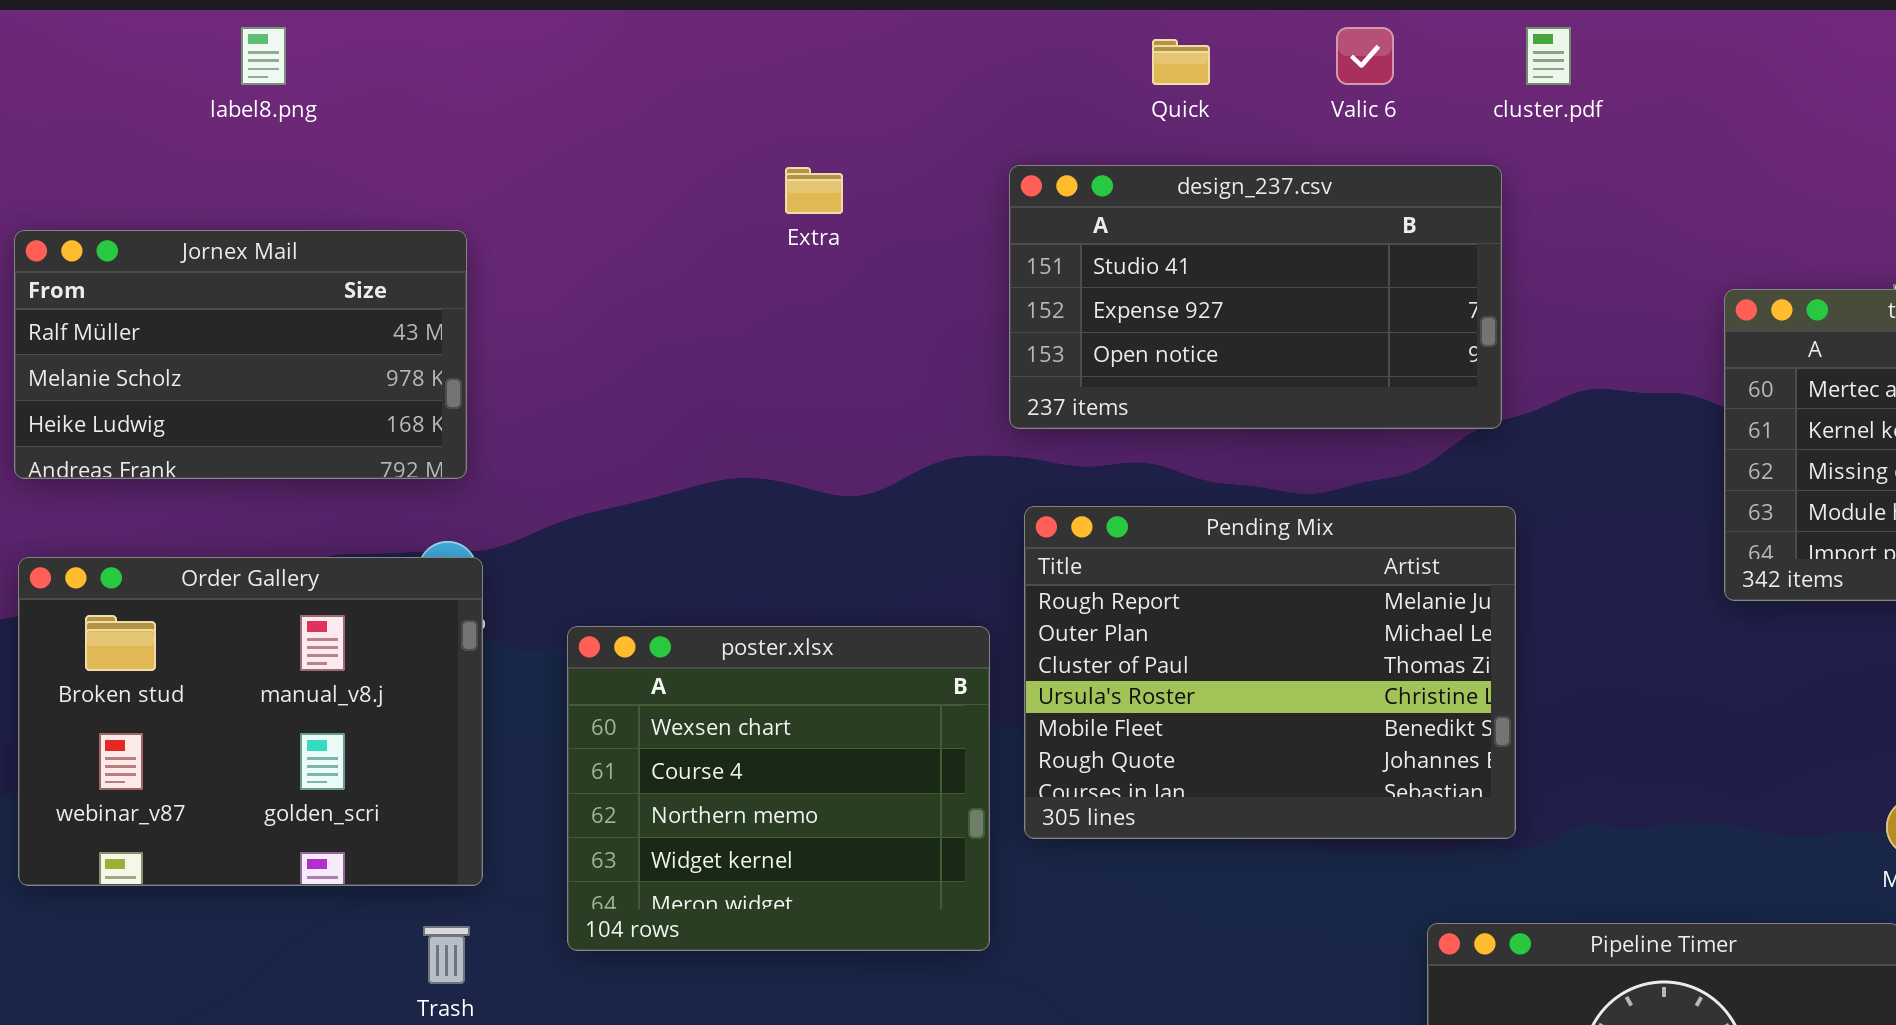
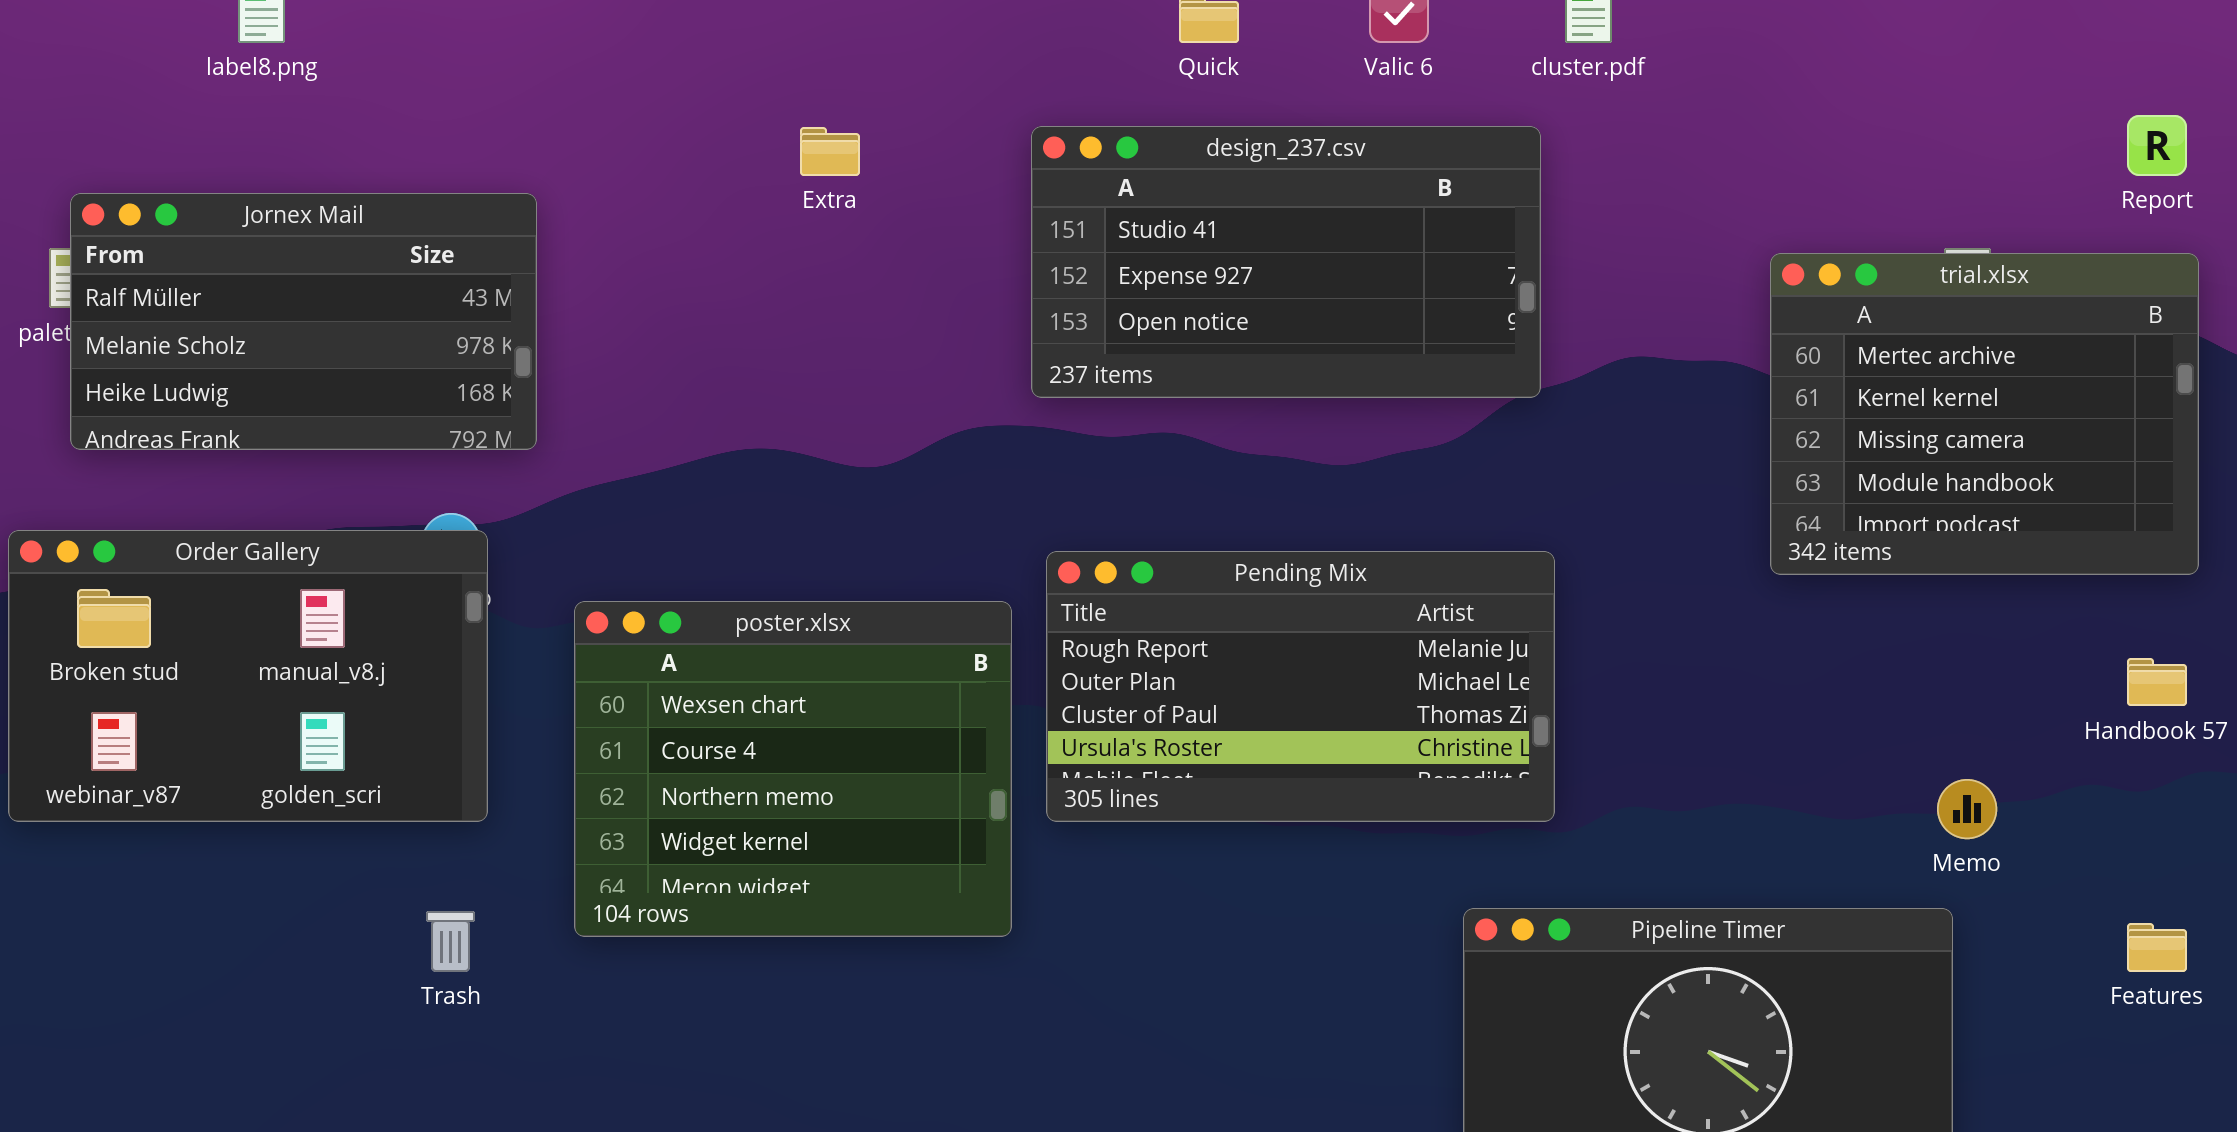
Jornex Mail: [14,230,467,479] -> [70,193,537,450], moved
Pending Mix: [1024,506,1516,839] -> [1046,551,1555,822], resized
Order Gallery: [18,557,483,886] -> [8,530,488,822], resized

